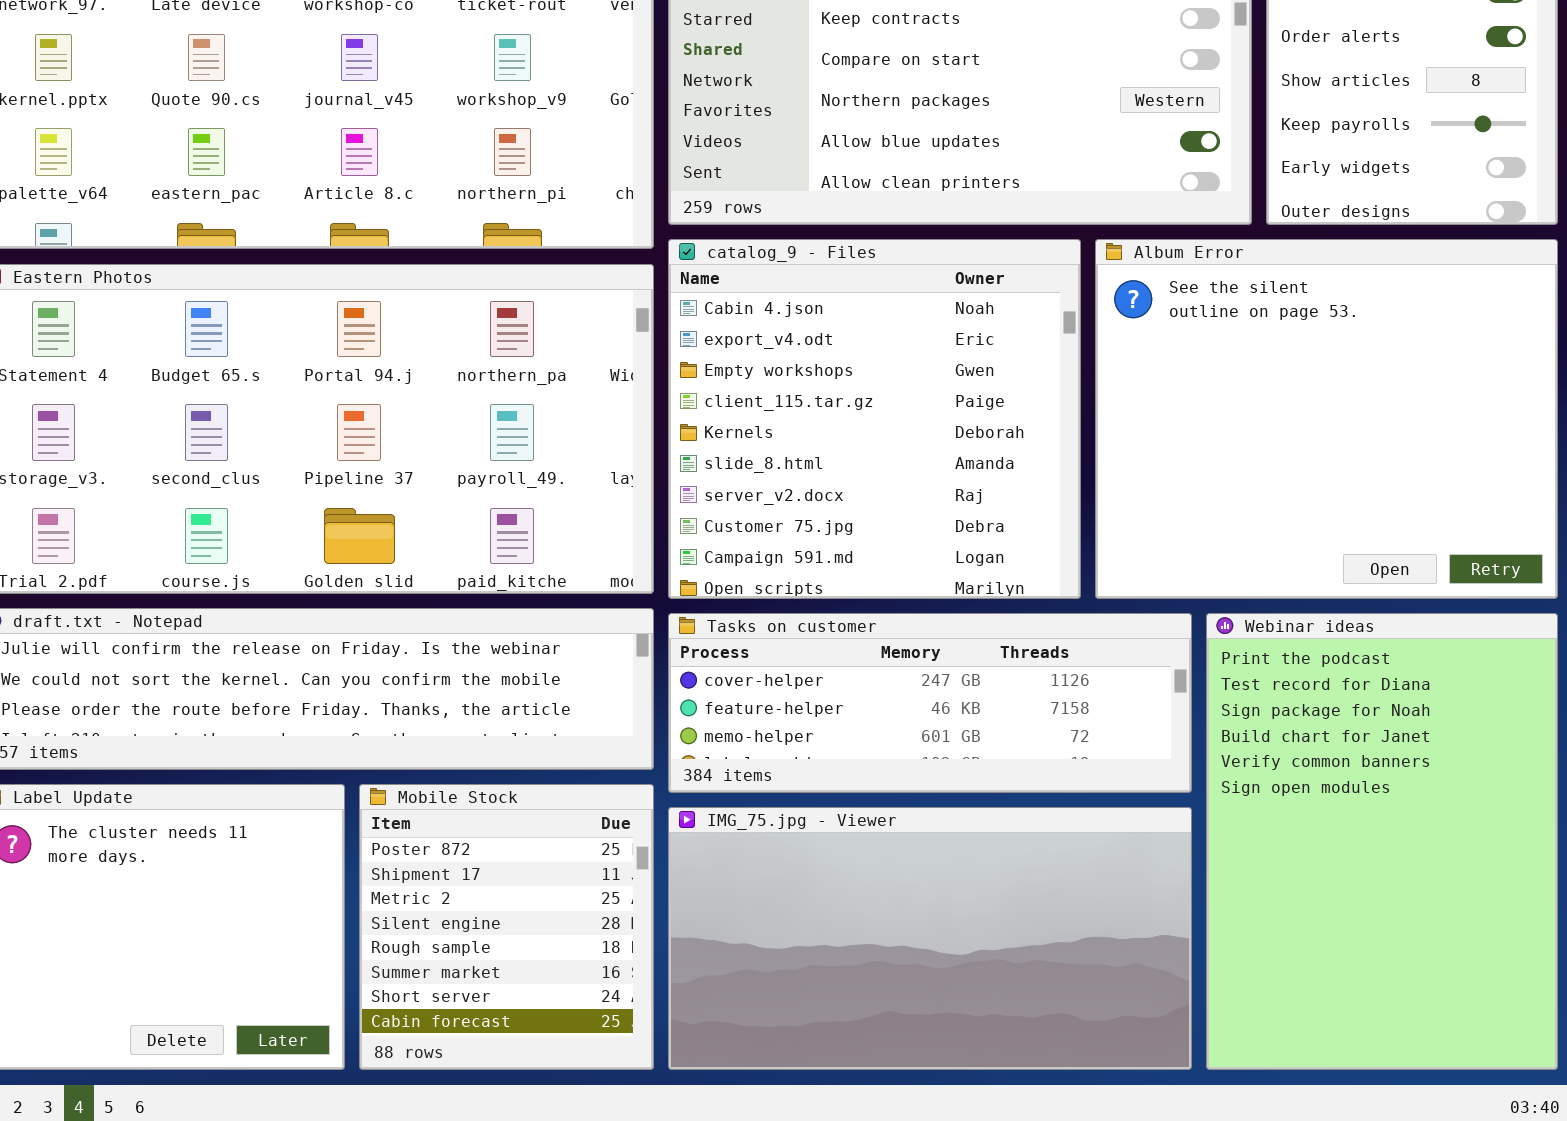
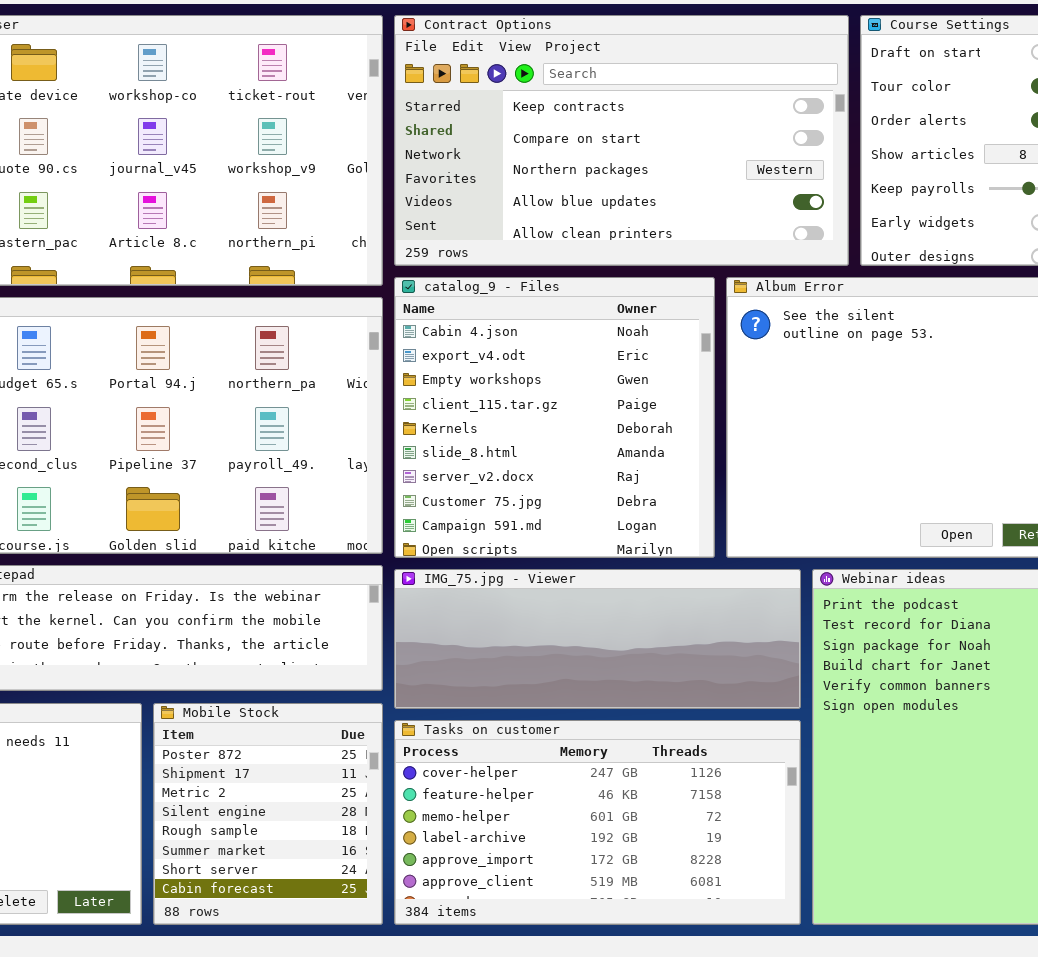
Tasks on customer: [668,613,1192,793] -> [394,720,801,925], moved, resized
IMG_75.jpg - Viewer: [668,807,1192,1070] -> [394,569,801,709], moved, resized

